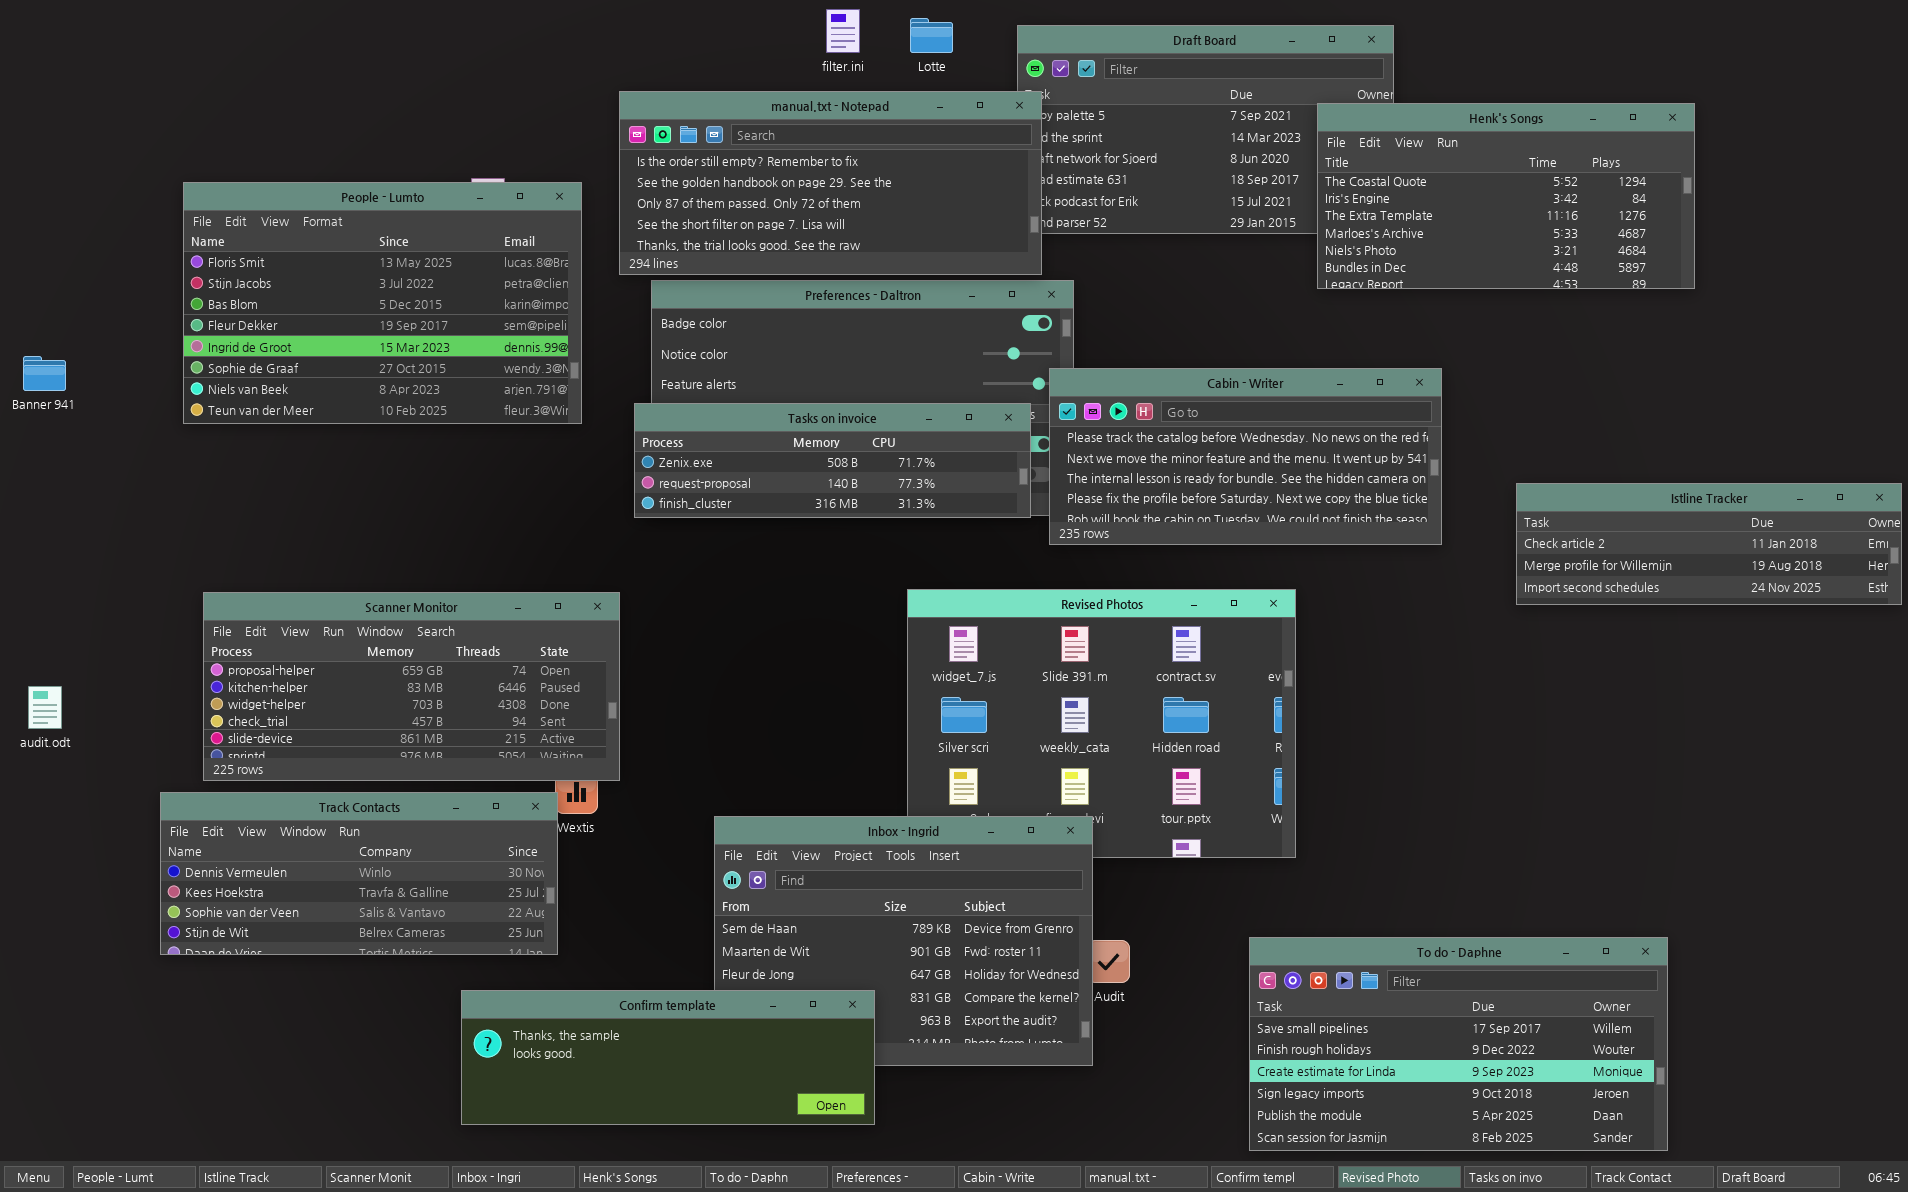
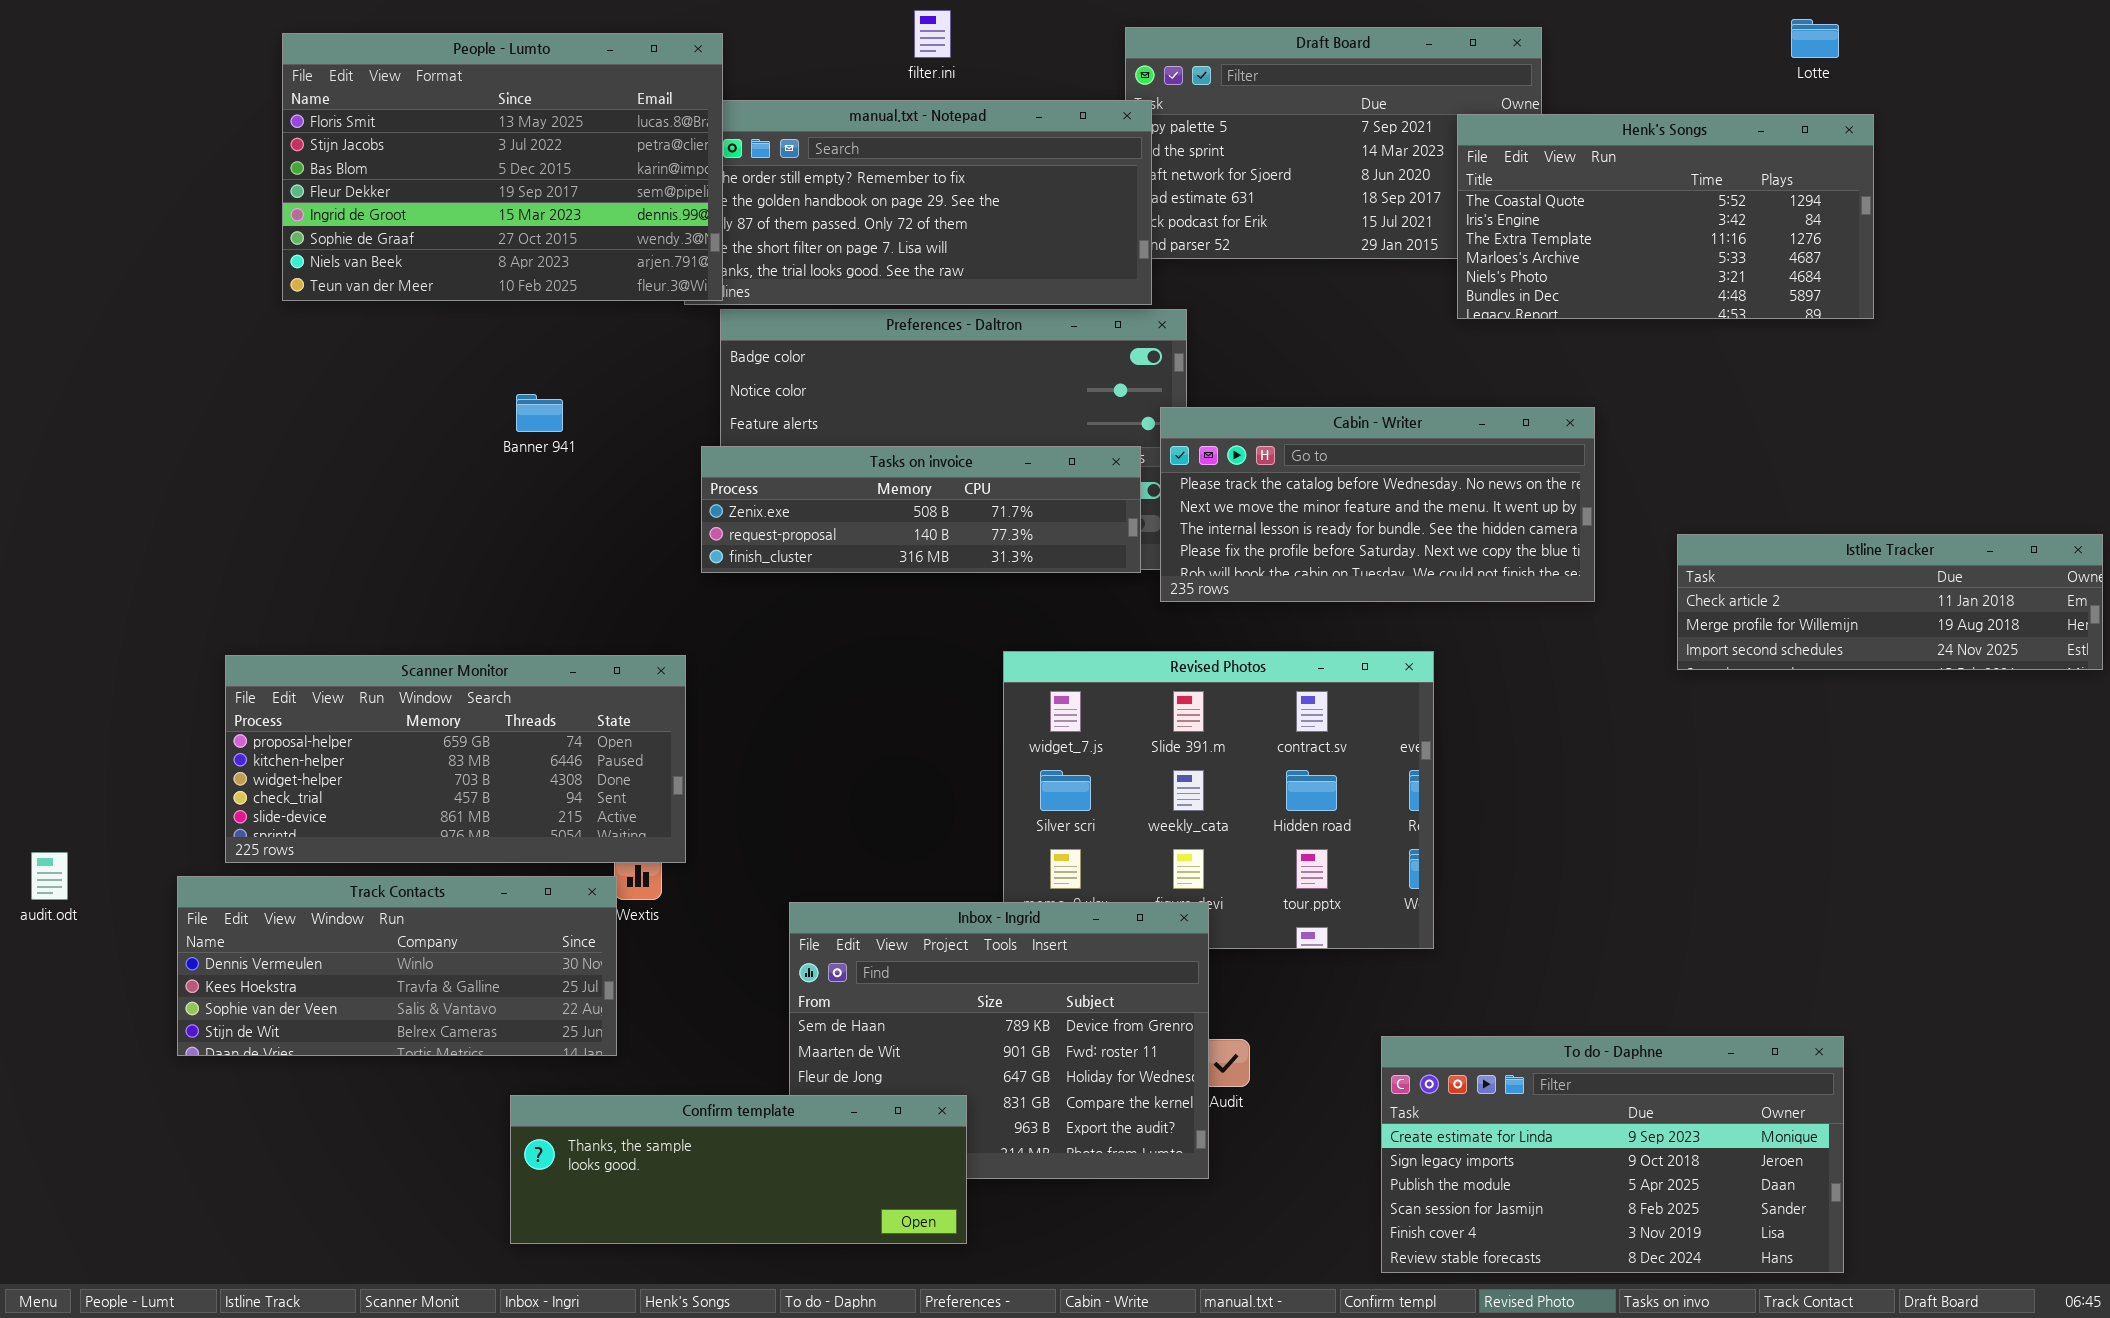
Lotte: [910,18,953,53] -> [1791,19,1839,58], moved
People - Lumto: [183,182,582,424] -> [282,33,723,301], moved
Banner 941: [23,356,66,391] -> [516,394,563,432], moved
audit.odt: [28,686,62,729] -> [31,852,68,900], moved
To do - Daphne: [1249,937,1668,1151] -> [1381,1036,1844,1273], scrolled down 2 rows

